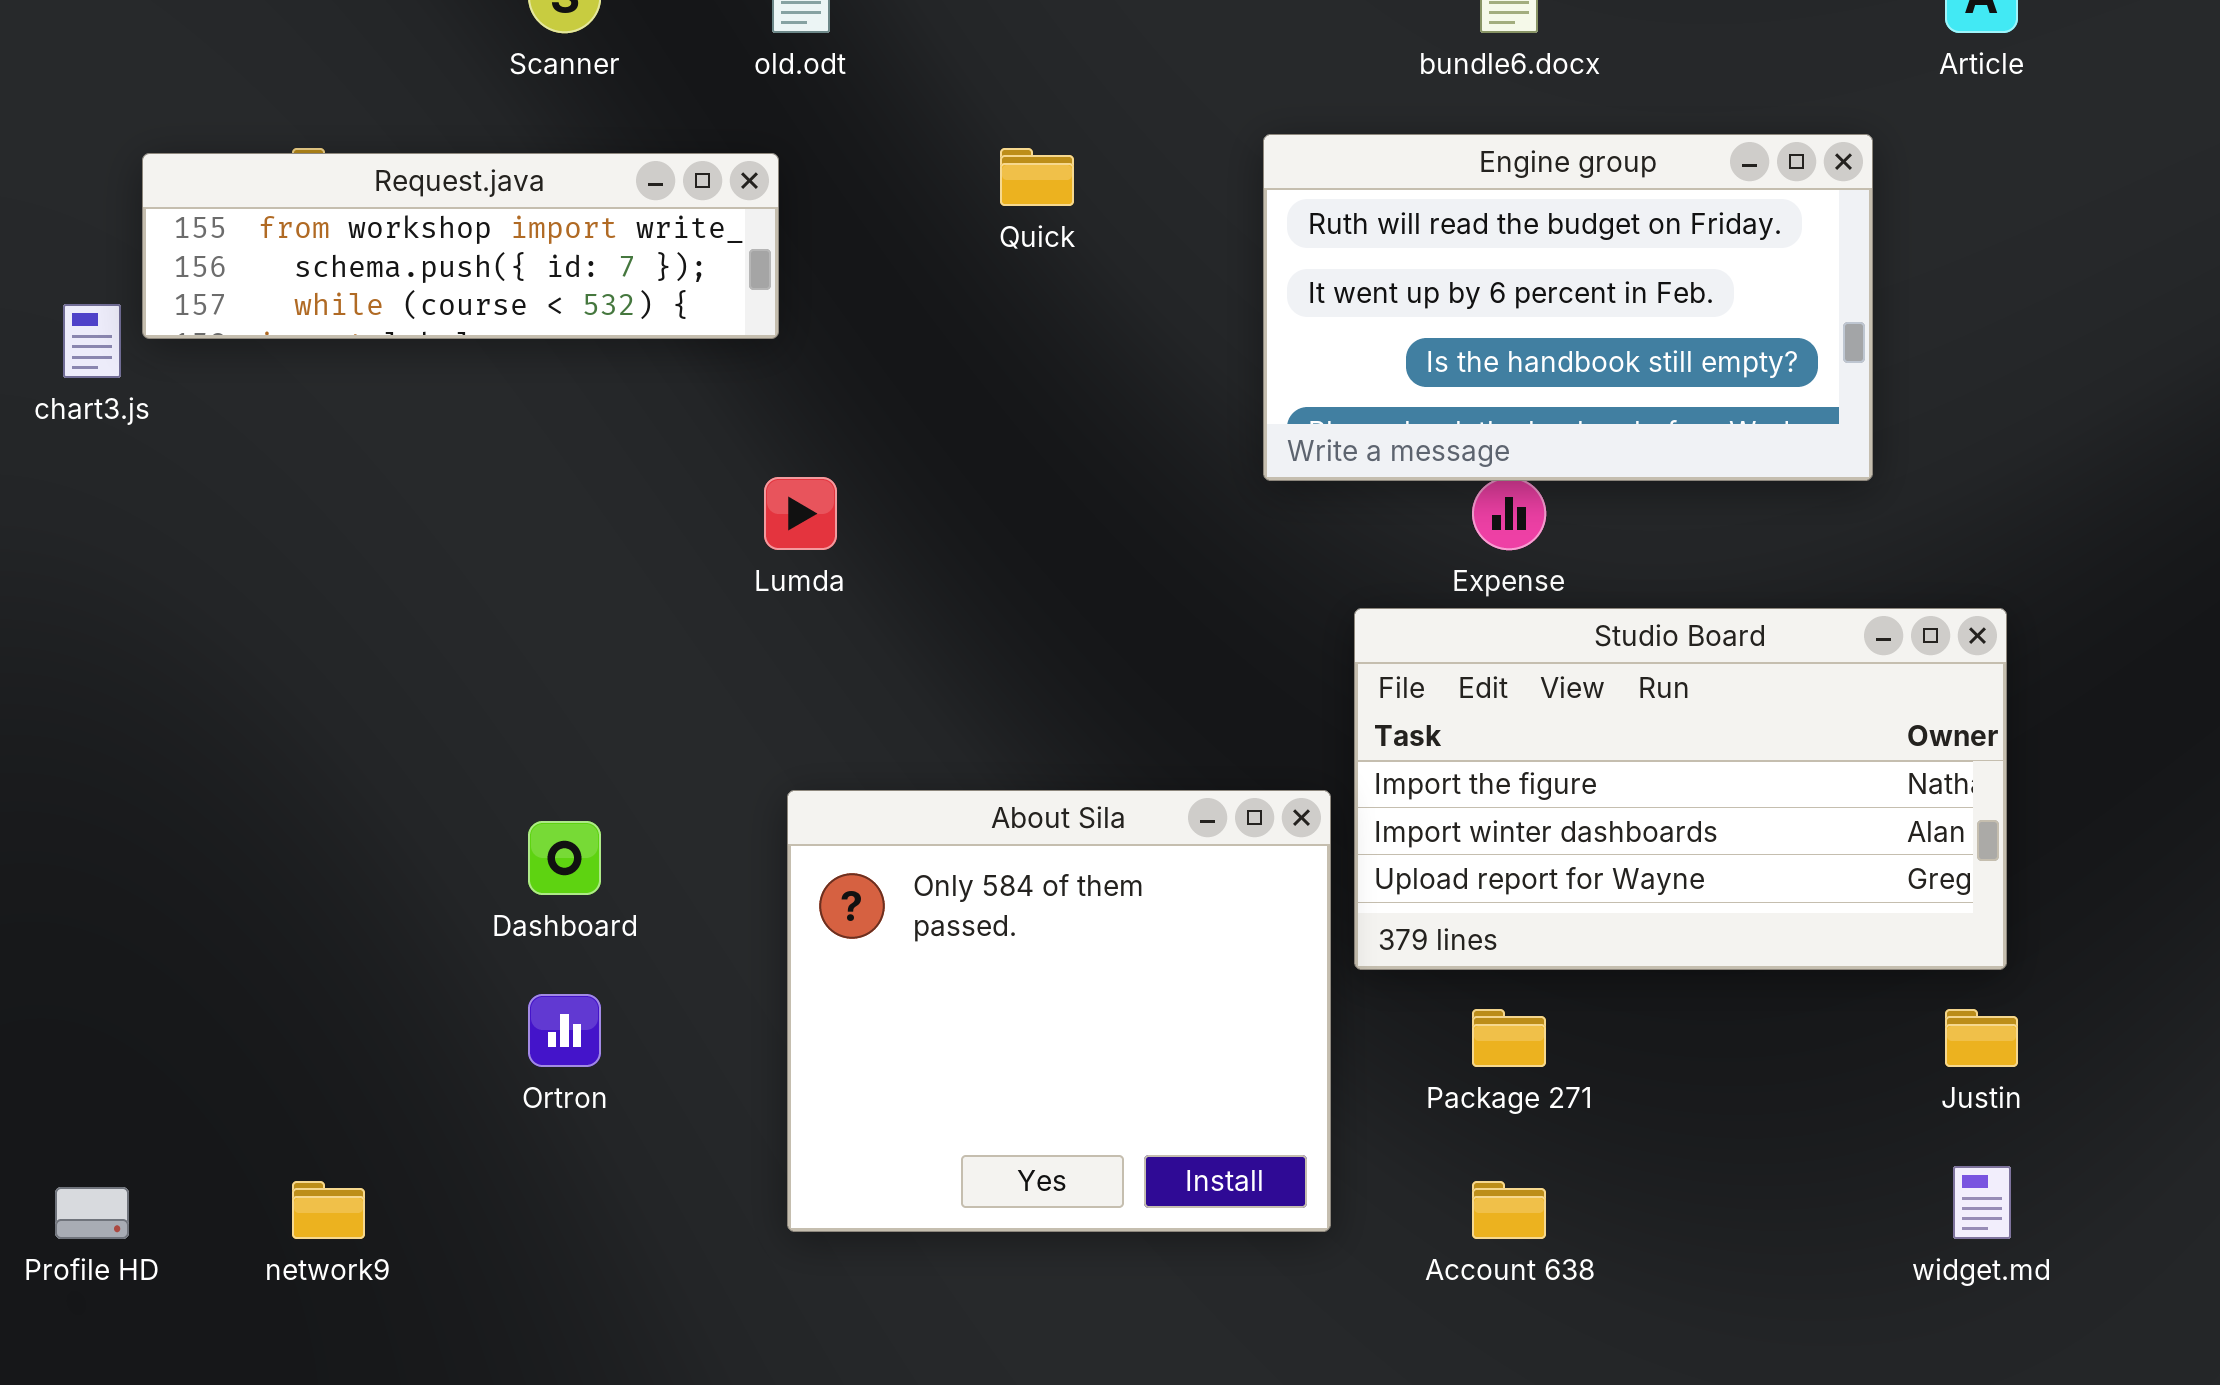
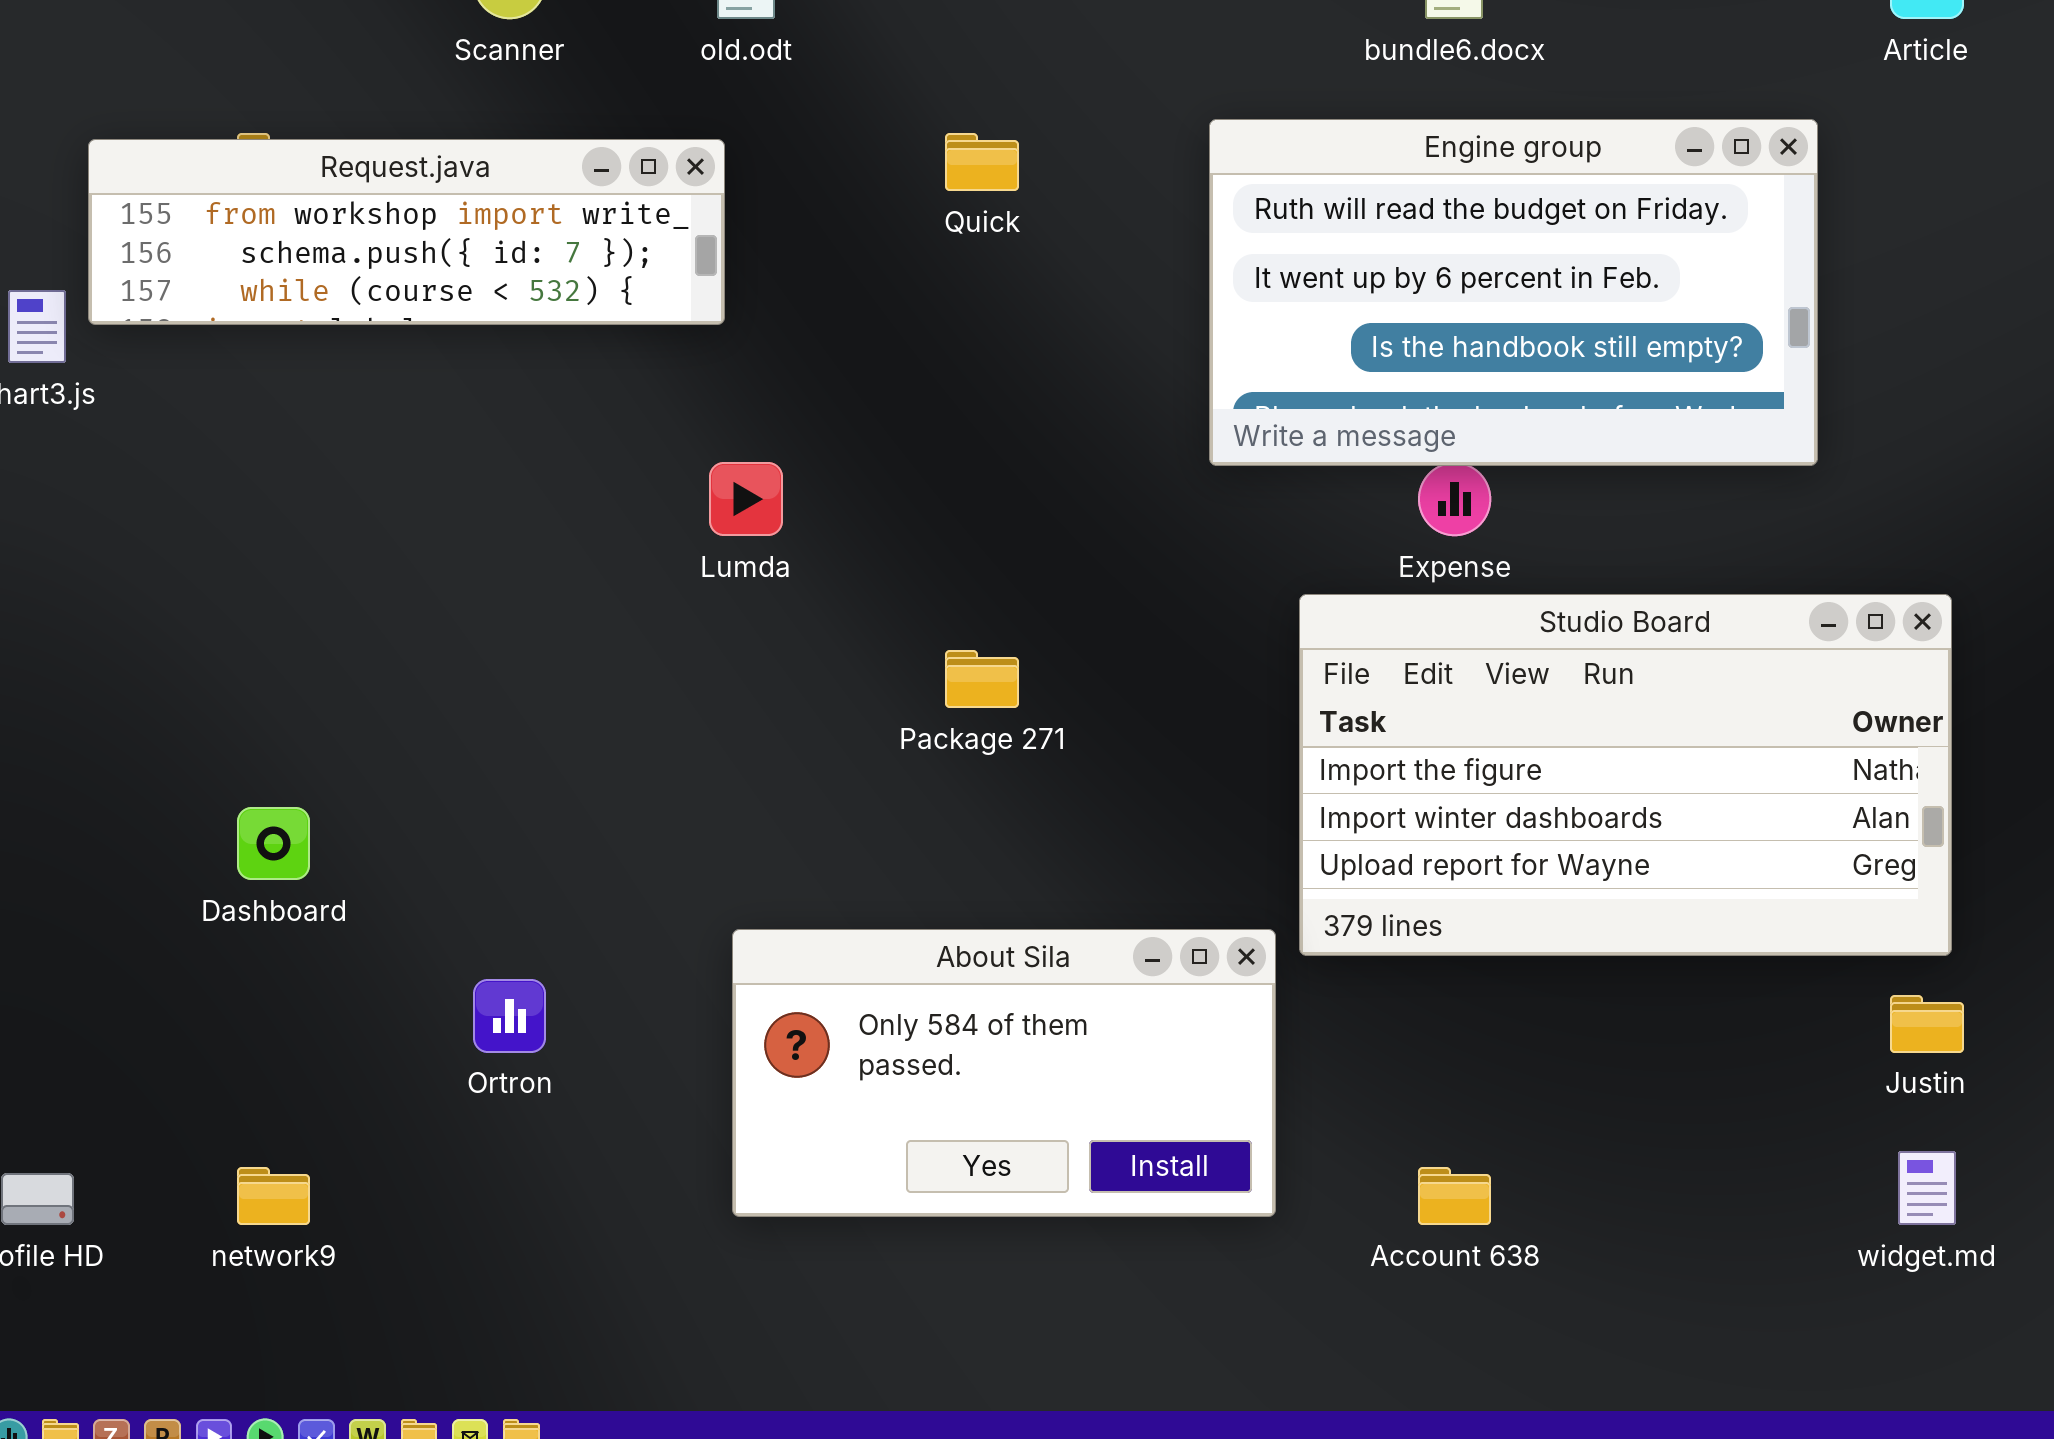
About Sila: [787,790,1331,1232] -> [732,929,1276,1217], resized
Dashboard: [528,821,601,895] -> [237,807,310,880], moved
Package 271: [1472,1009,1546,1067] -> [945,650,1019,708], moved

